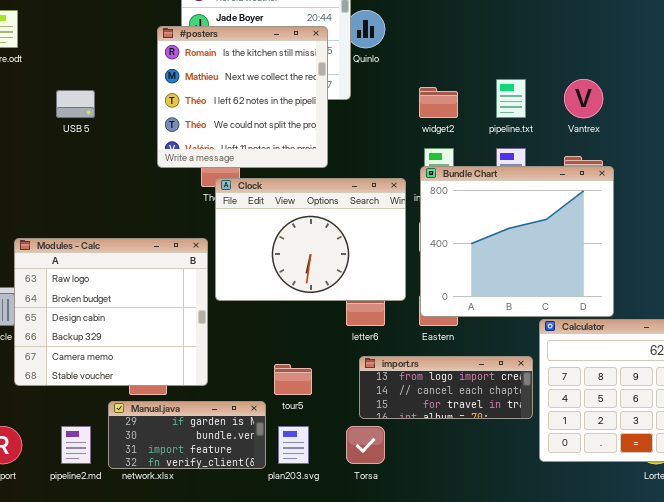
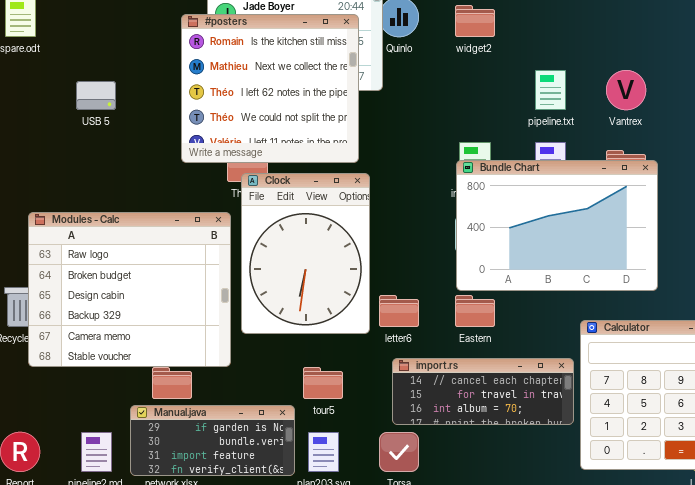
widget2: [419,87,458,118] -> [455,5,495,37], moved
Bundle Chart: [420,166,614,317] -> [456,160,658,291], resized
Clock: [215,178,406,301] -> [241,173,370,334], resized
Modules - Calc: [14,238,208,386] -> [28,212,231,367], moved
import.rs: [359,356,533,419] -> [392,358,574,425], scrolled down 1 row

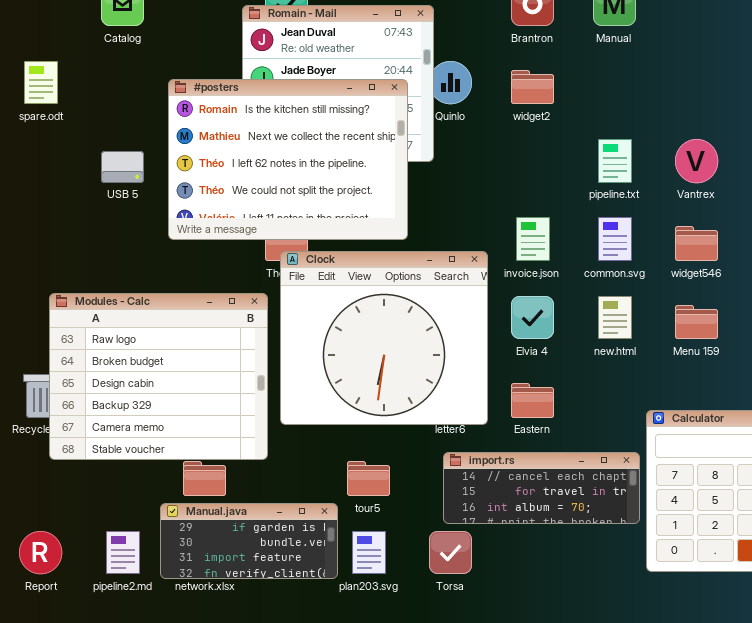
#posters: [181,14,359,163] -> [168,79,408,240], resized
Bundle Chart: [456,160,658,291] -> none, closed
Clock: [241,173,370,334] -> [280,251,488,425], resized

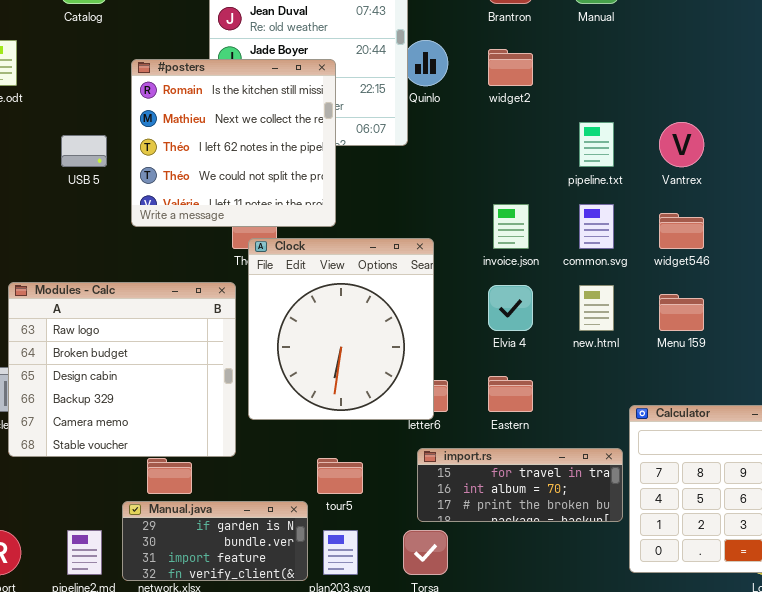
#posters: [168,79,408,240] -> [131,59,336,227], resized
Clock: [280,251,488,425] -> [248,238,434,420], resized
import.rs: [443,452,640,524] -> [417,448,623,522], scrolled down 1 row

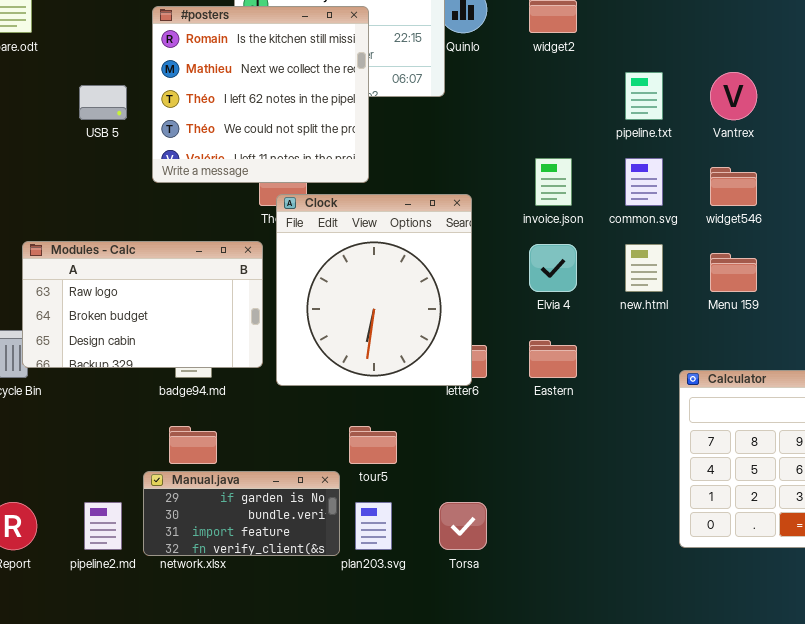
Modules - Calc: [8,282,236,457] -> [22,241,263,368], resized
import.rs: [417,448,623,522] -> none, closed

